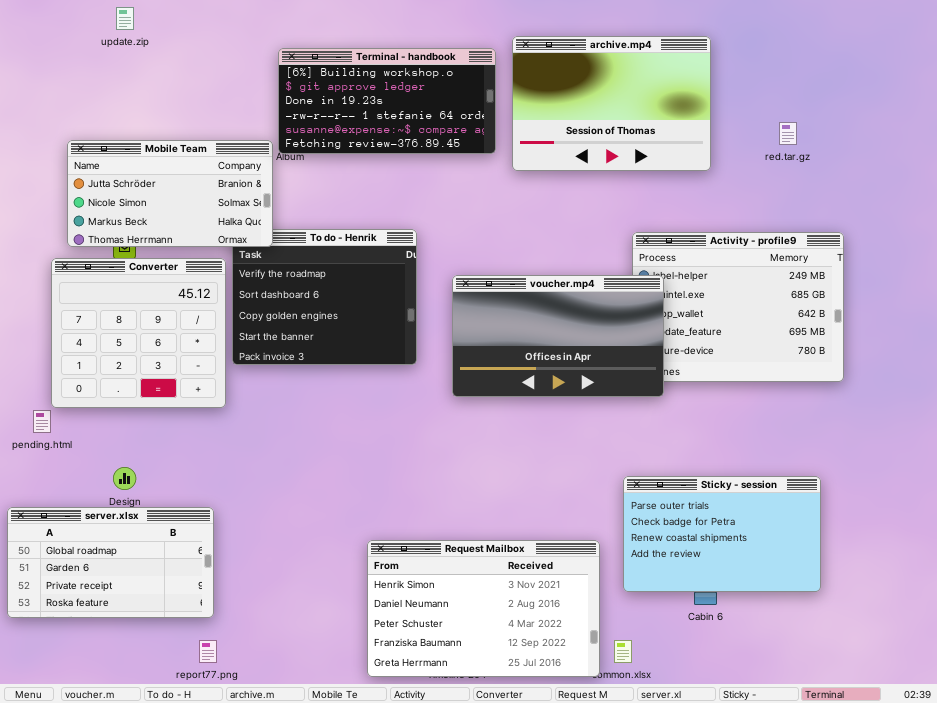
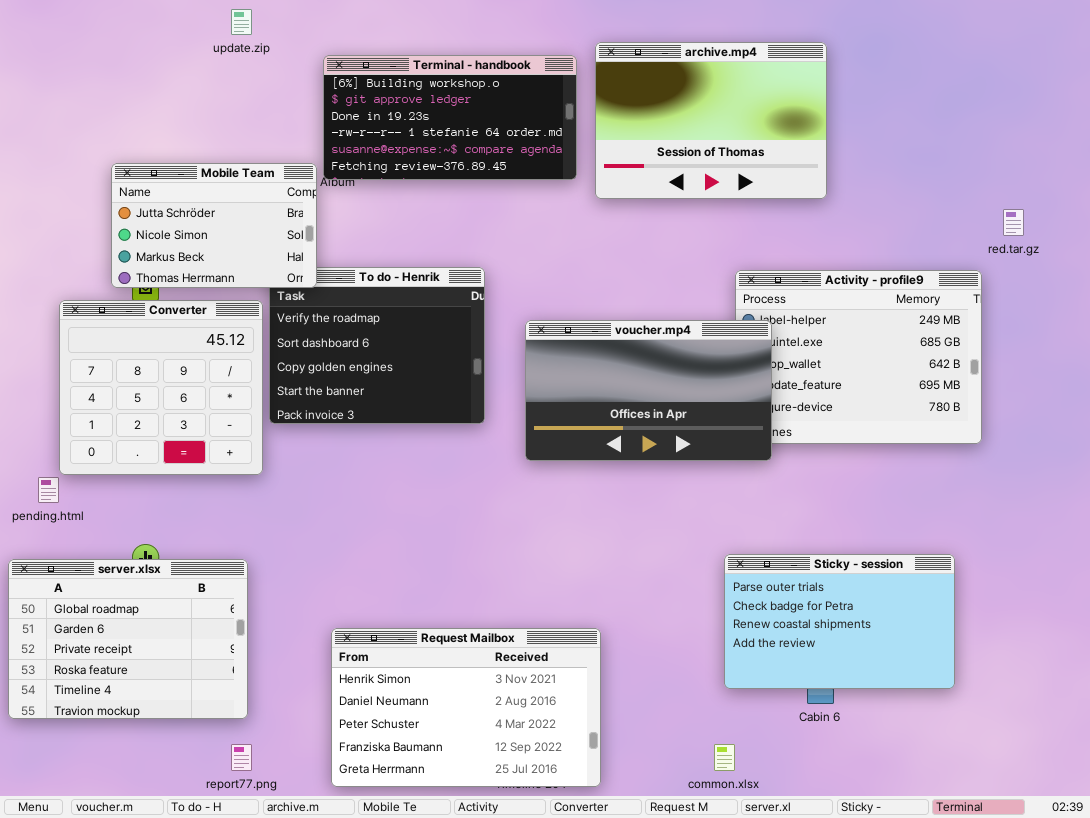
update.zip: [116,7,134,30] -> [231,9,252,35], moved
red.tar.gz: [779,122,797,145] -> [1003,209,1024,236], moved
Mobile Team: [67,140,273,247] -> [111,163,317,288], resized
server.xlsx: [7,507,214,618] -> [8,559,248,719], resized
Request Mailbox: [367,540,600,677] -> [331,628,601,787], moved

